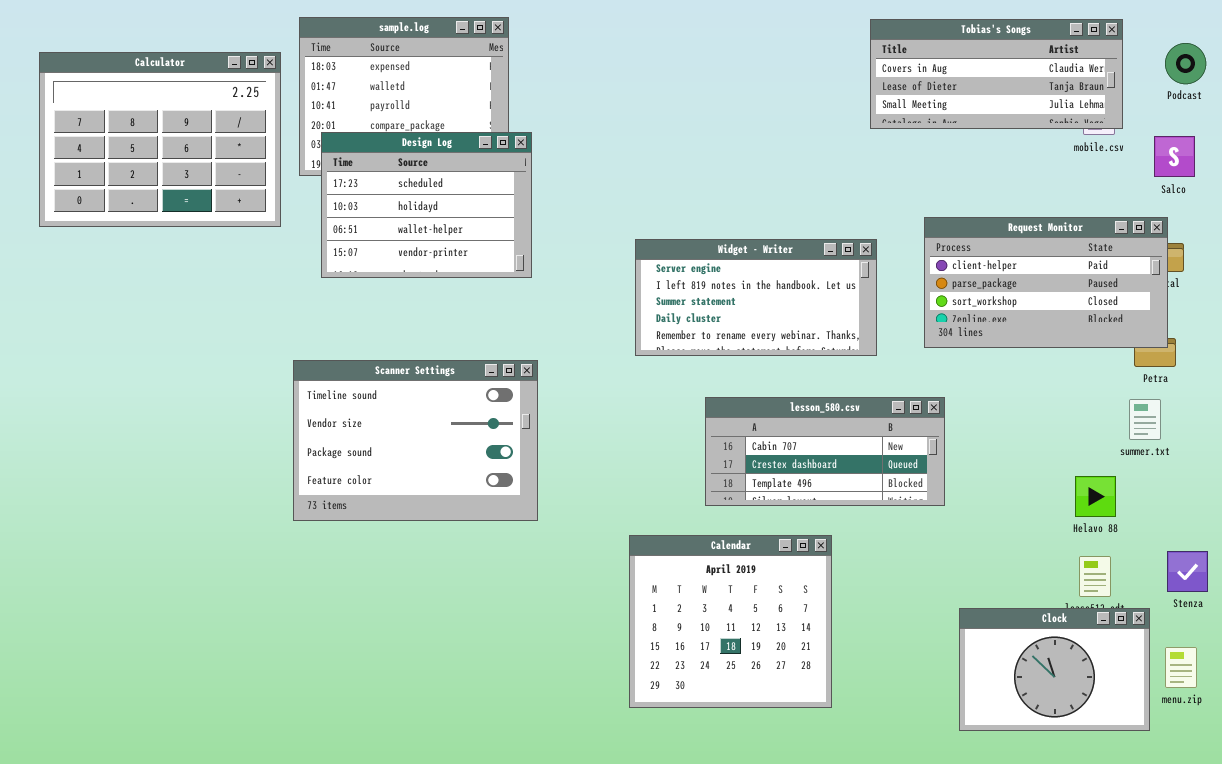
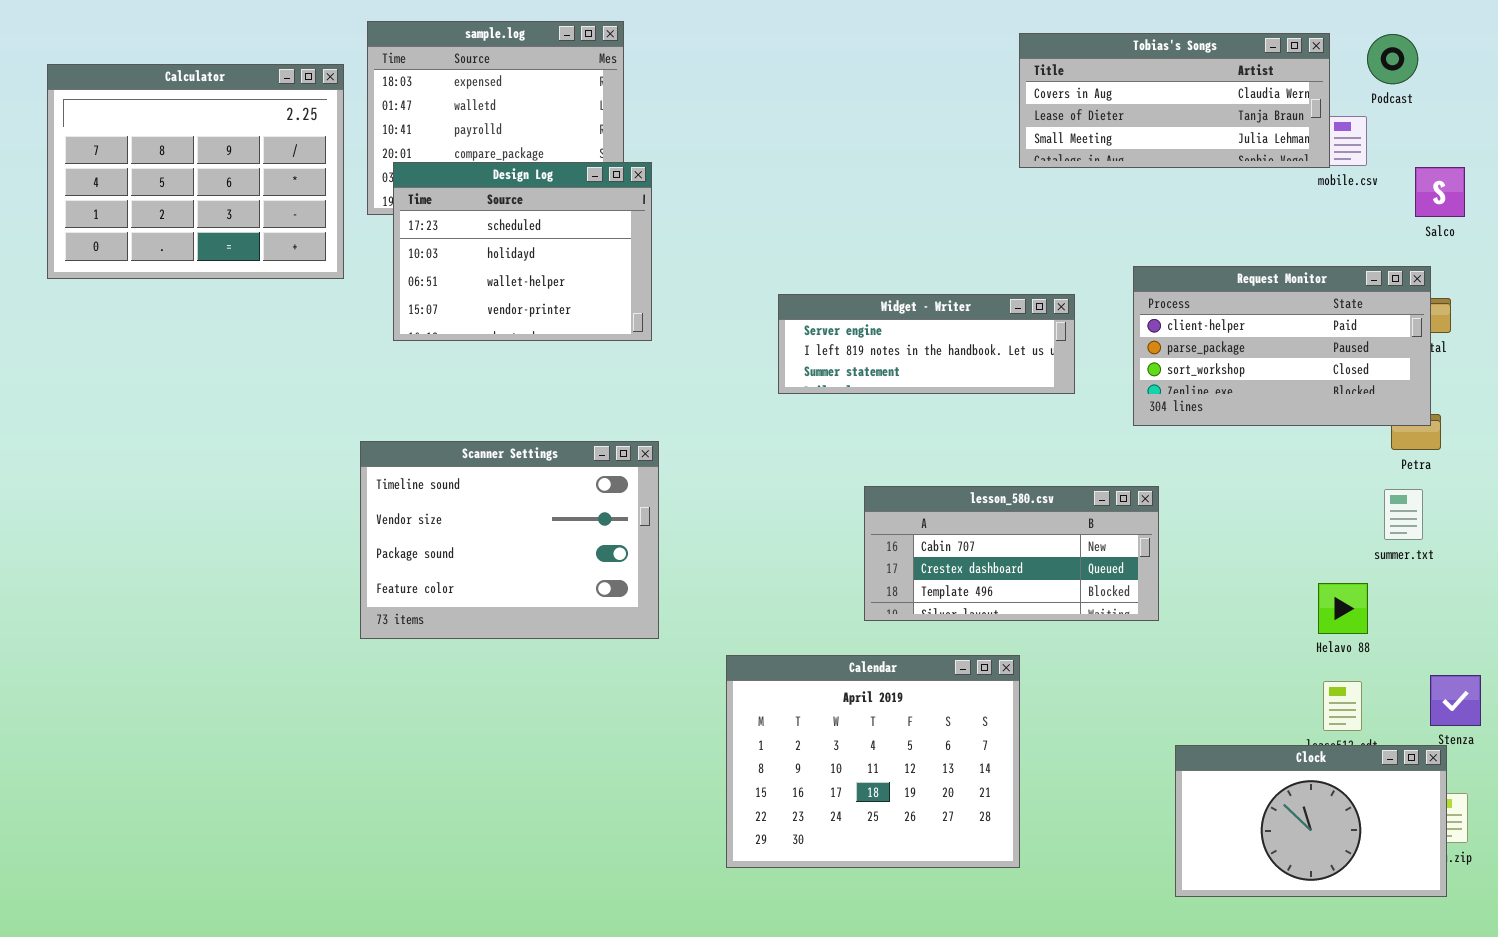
Tobias's Songs: [870,19,1123,129] -> [1019,33,1330,168], moved
Podcast: [1165,43,1206,84] -> [1367,34,1418,84], moved
Widget - Writer: [635,239,877,356] -> [778,294,1075,394], resized
Calendar: [629,535,832,708] -> [726,655,1020,868], resized
Clock: [959,608,1150,731] -> [1175,745,1447,897], resized

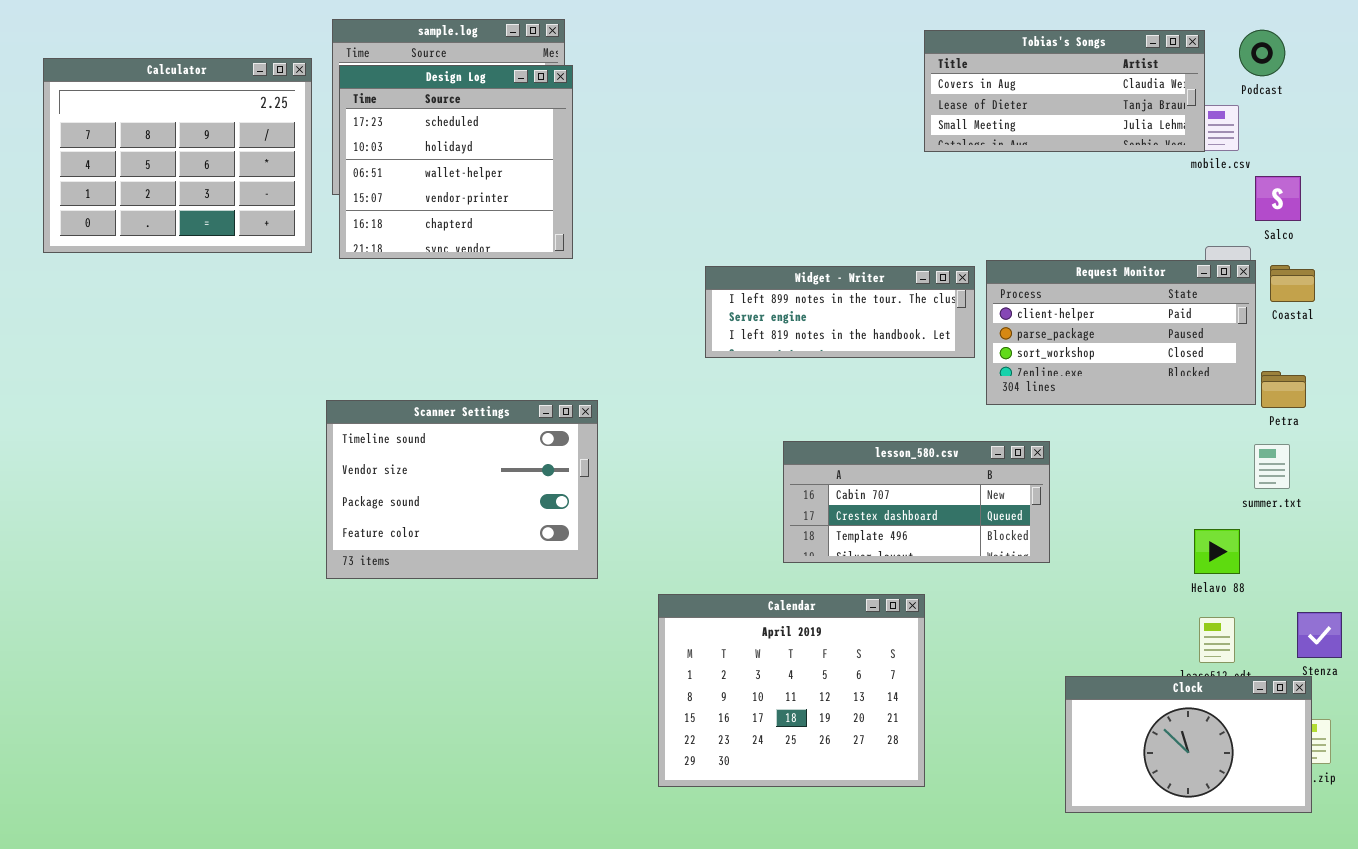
Design Log: [393,162,652,341] -> [339,65,573,259], moved, resized
Salco: [1415,167,1465,217] -> [1255,176,1301,221], moved
Request Monitor: [1133,266,1431,426] -> [986,260,1256,405], moved
Widget - Writer: [778,294,1075,394] -> [705,266,975,358], scrolled up 1 row

